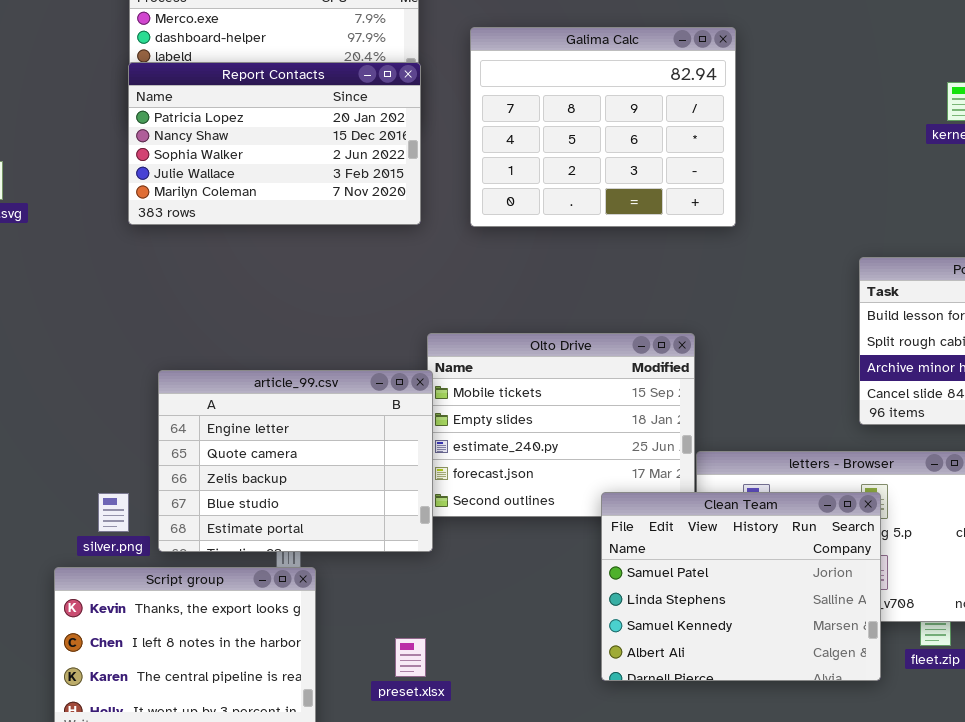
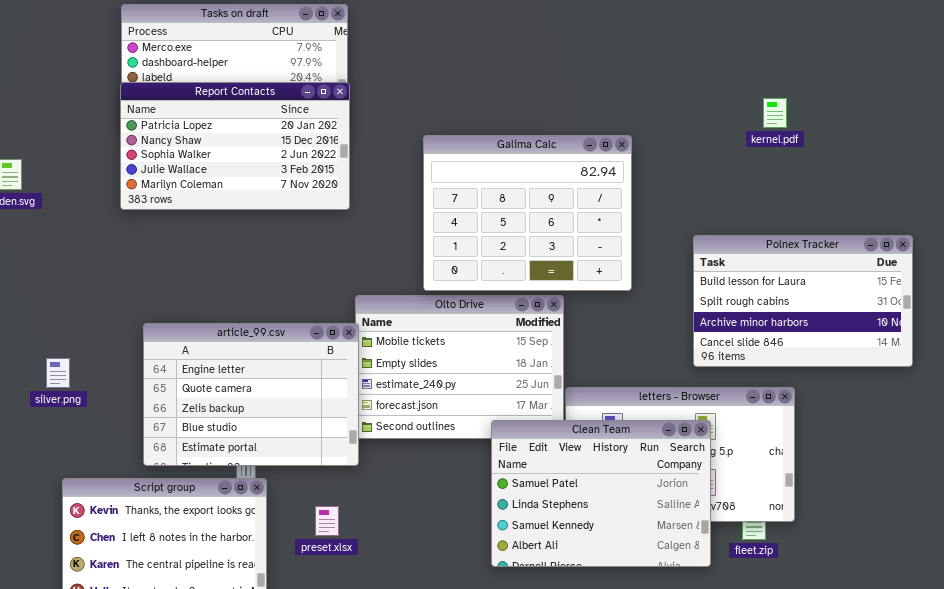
Galima Calc: [470,27,736,227] -> [423,135,632,291], moved
silver.png: [98,493,129,532] -> [46,358,70,388], moved
preset.xlsx: [395,638,426,677] -> [315,506,339,536], moved

